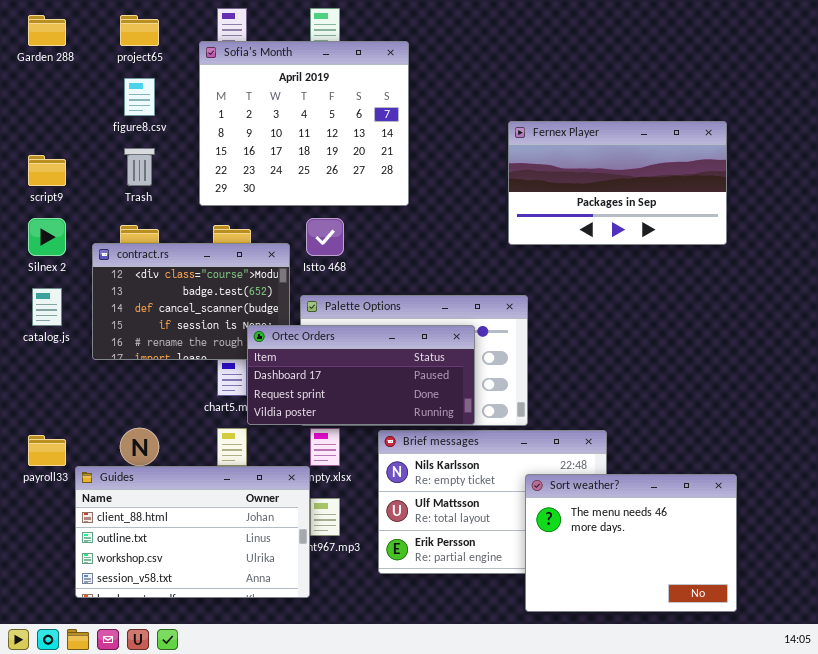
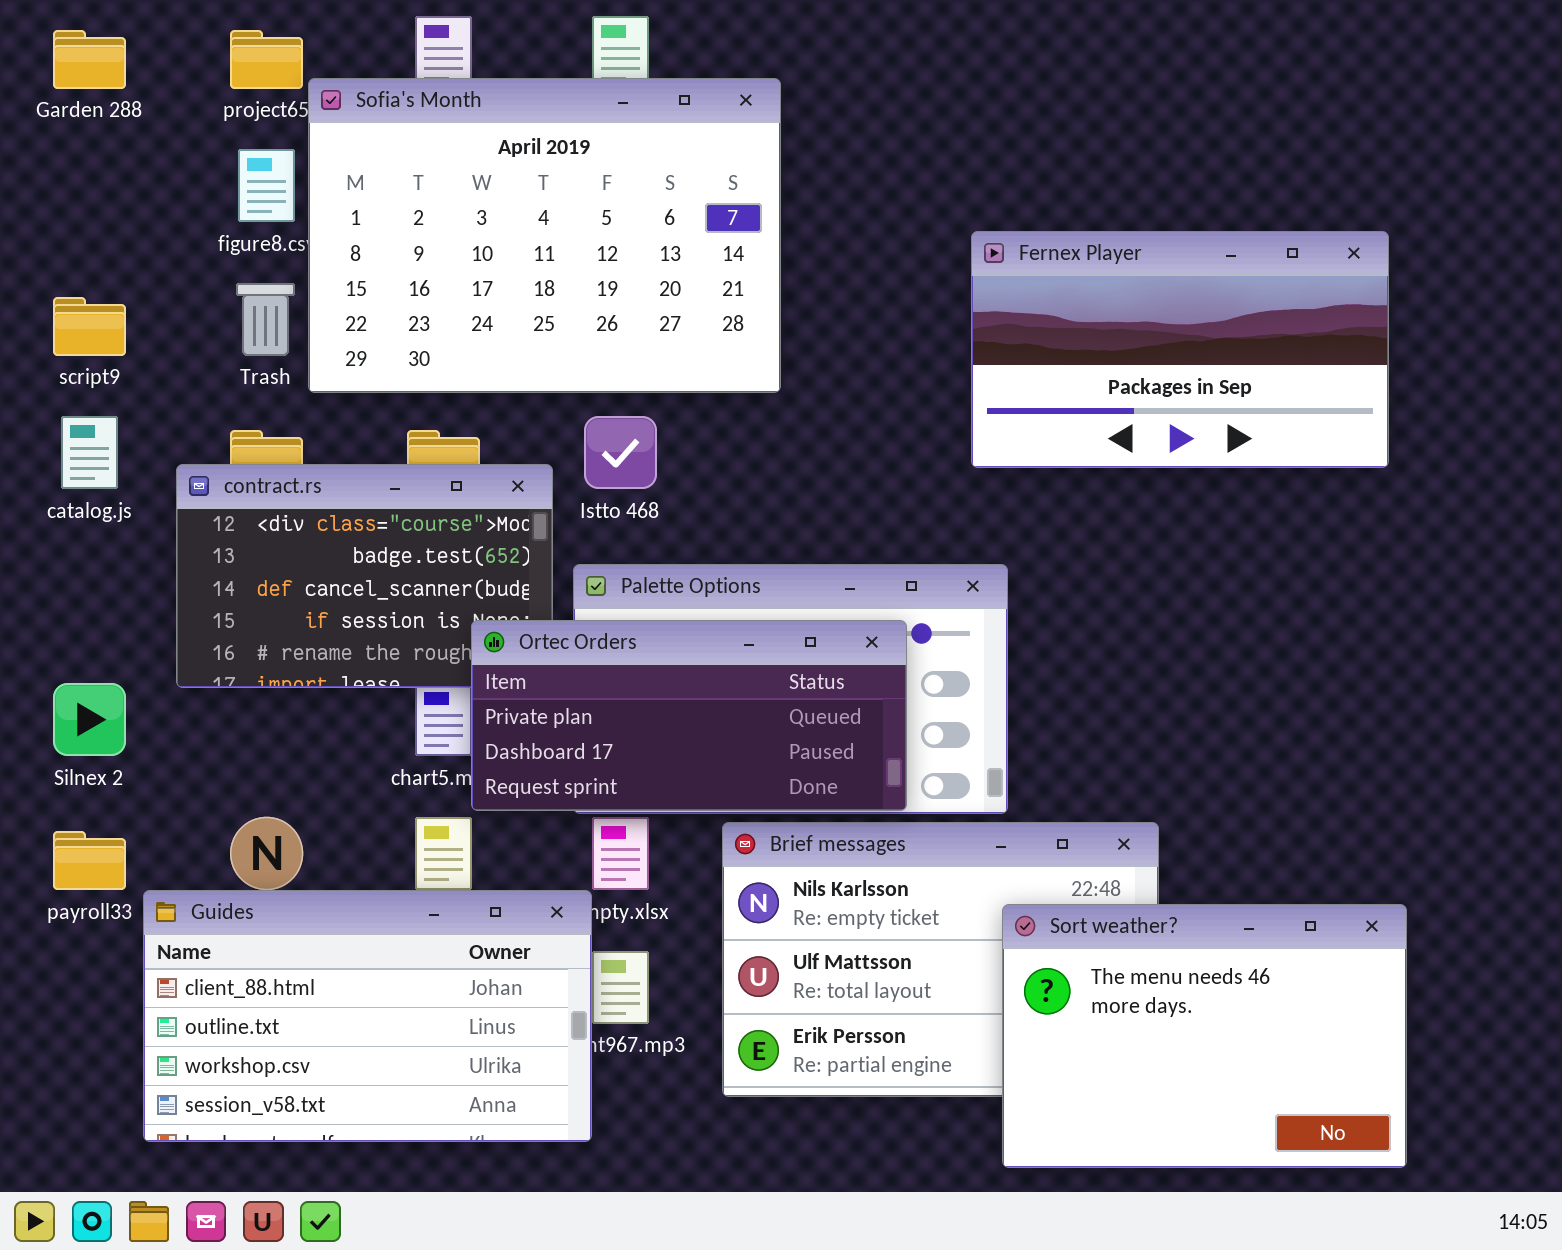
Sofia's Month: [199,41,409,206] -> [308,78,781,393], resized
Silnex 2: [28,218,66,256] -> [53,683,126,756], moved
catalog.js: [32,288,62,326] -> [61,416,118,489], moved
Ortec Orders: [247,325,475,425] -> [471,620,907,811], scrolled up 1 row

